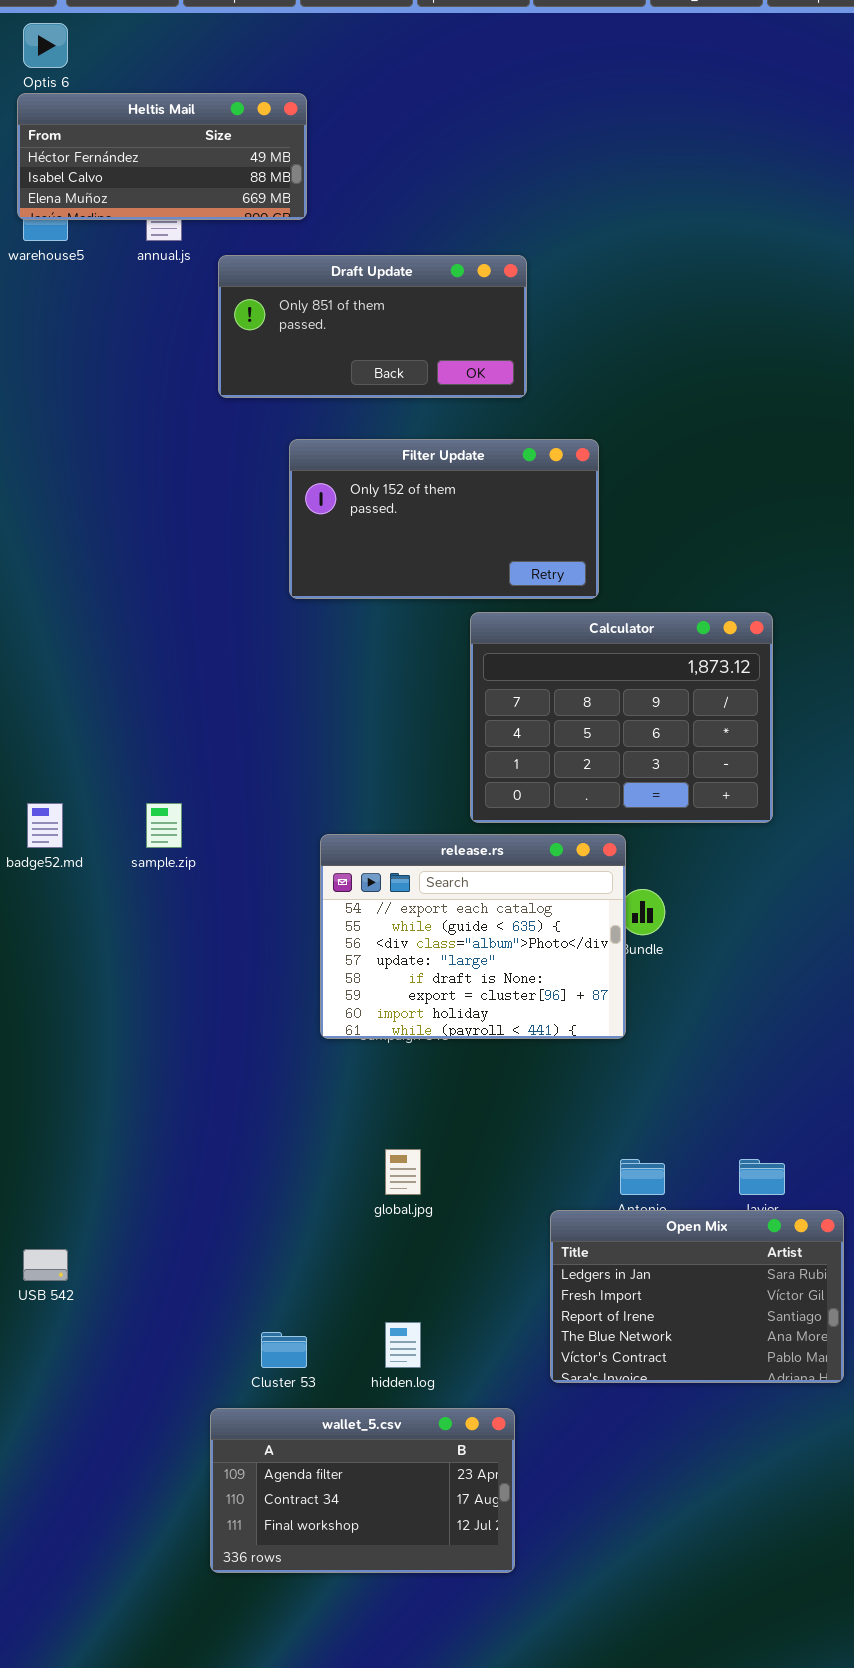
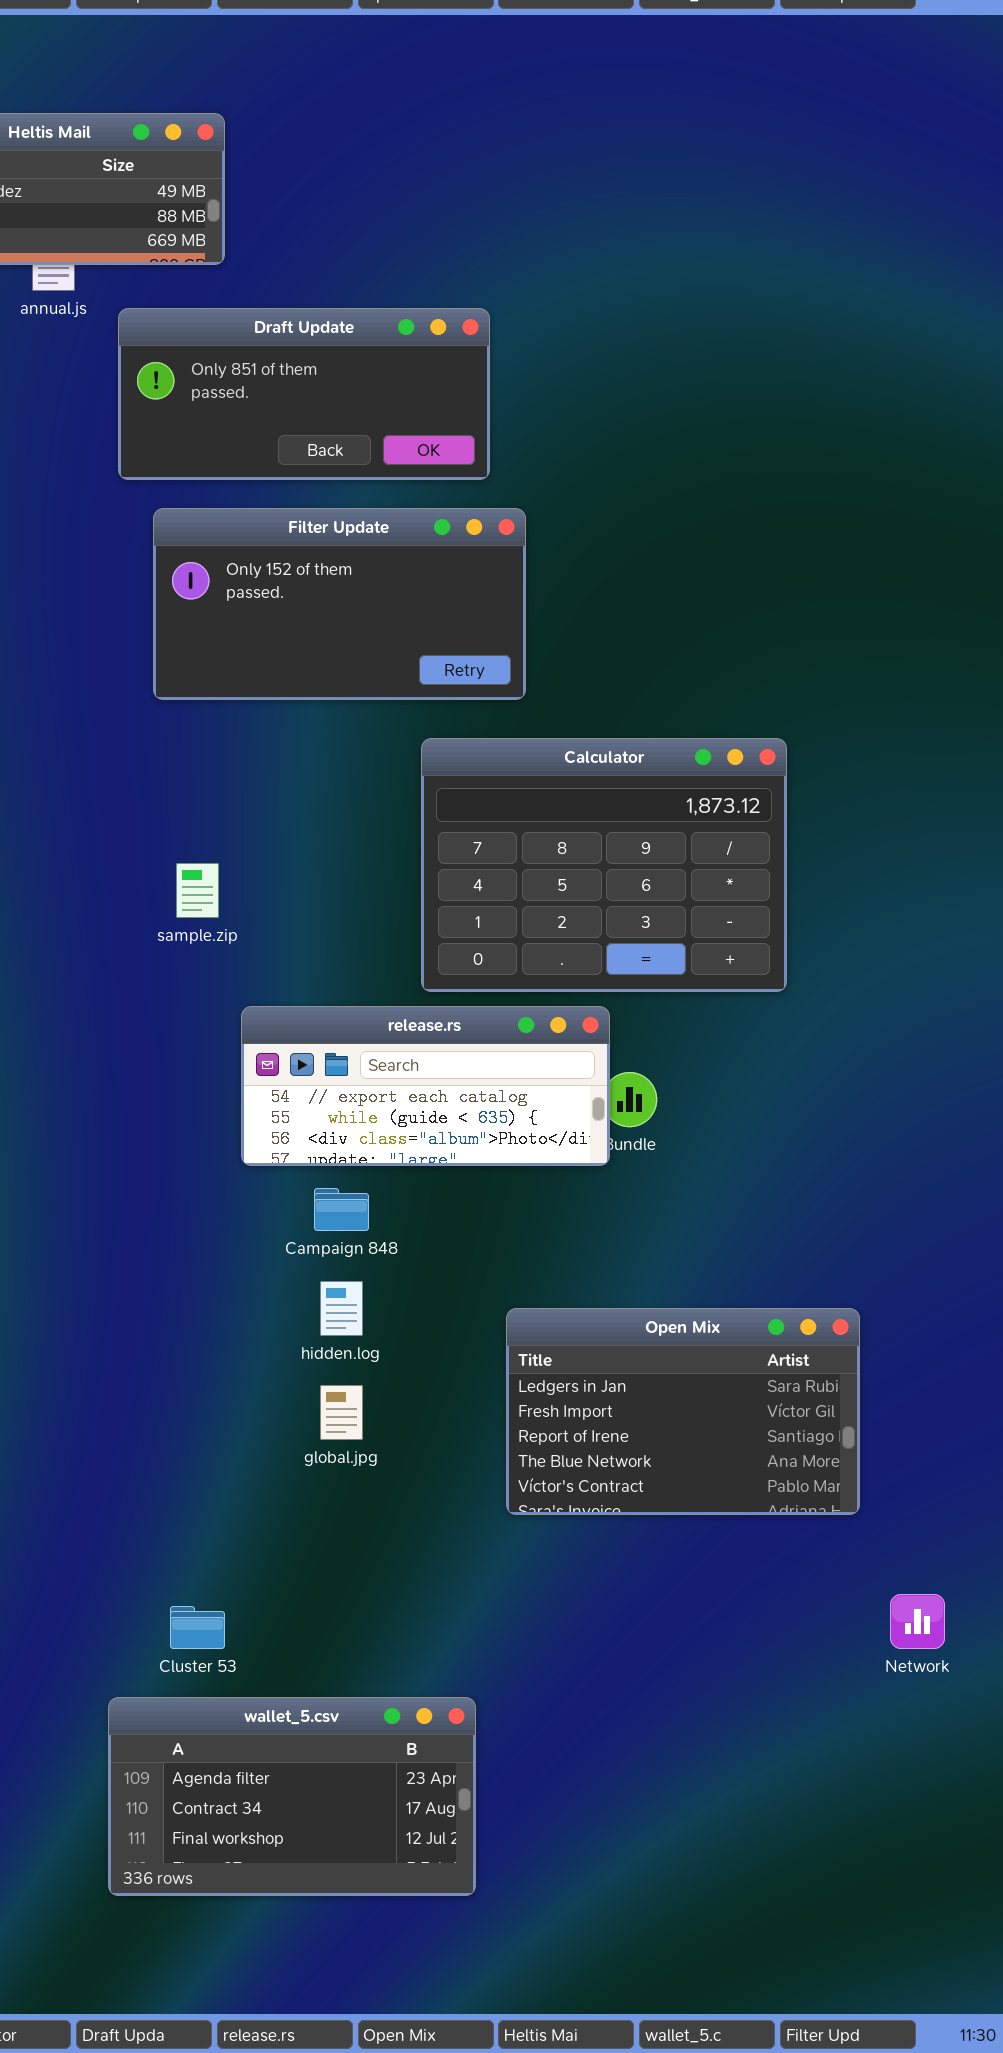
Filter Update: [289,439,599,599] -> [153,508,526,700], moved
sample.zip: [146,803,182,848] -> [176,863,219,918], moved
release.rs: [320,834,626,1039] -> [241,1006,610,1166], resized
Open Mix: [550,1210,844,1383] -> [506,1308,860,1515], moved
hidden.log: [385,1322,421,1368] -> [320,1281,363,1336], moved

